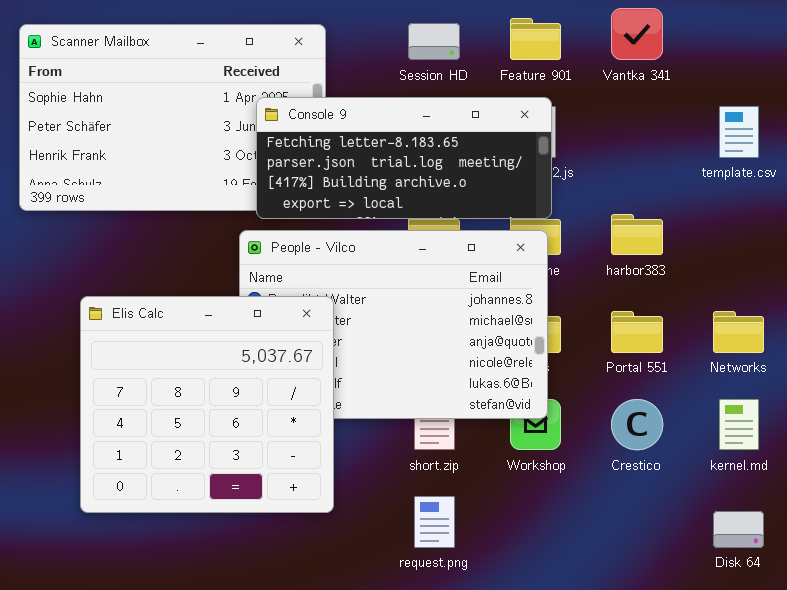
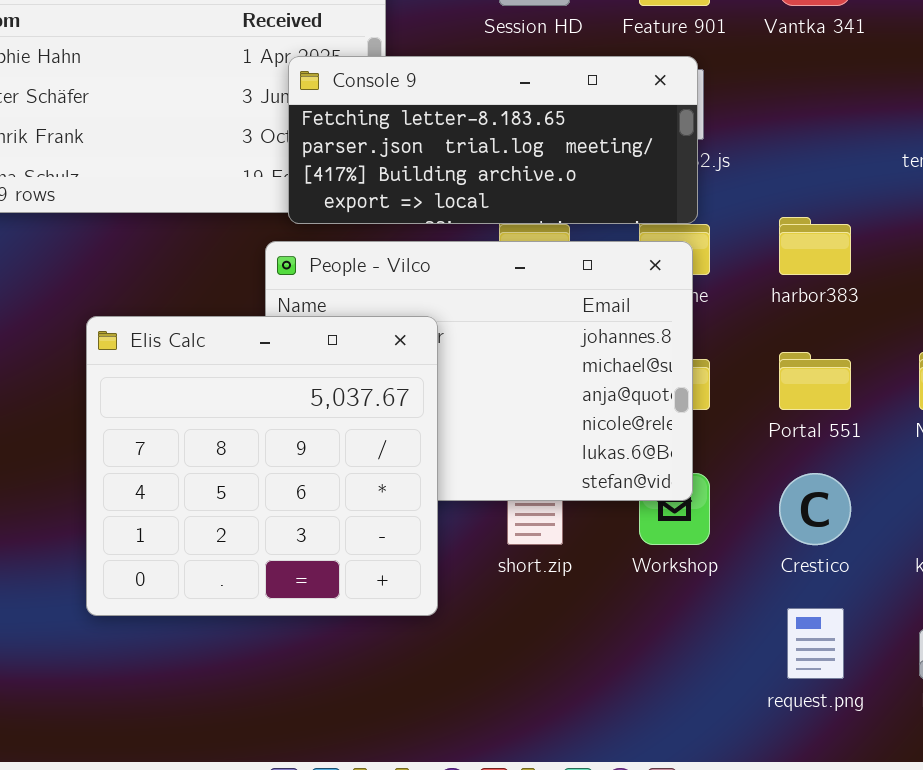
Elis Calc: [80,296,334,513] -> [86,316,438,616], moved
request.png: [414,496,455,548] -> [787,608,844,679], moved

